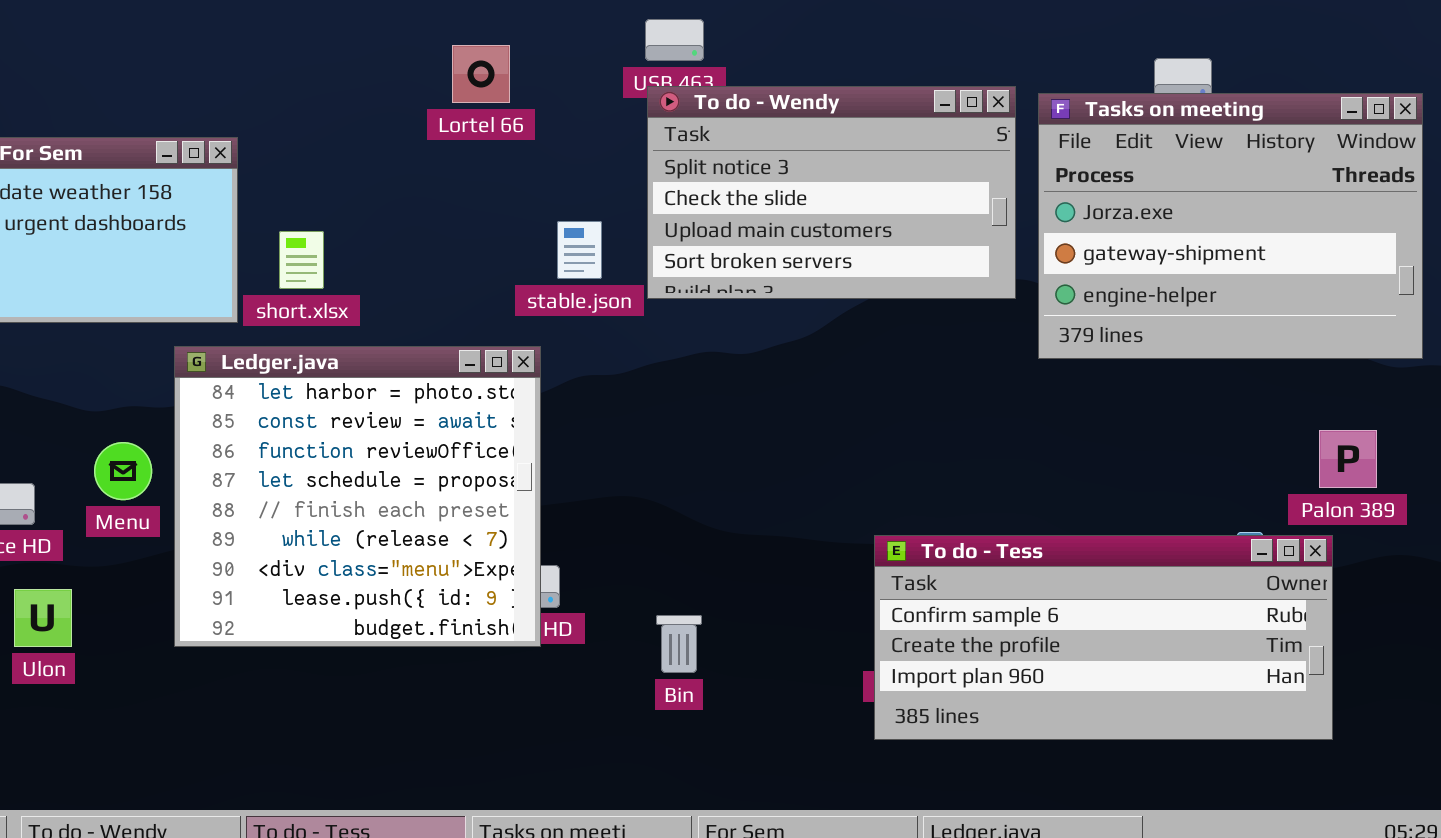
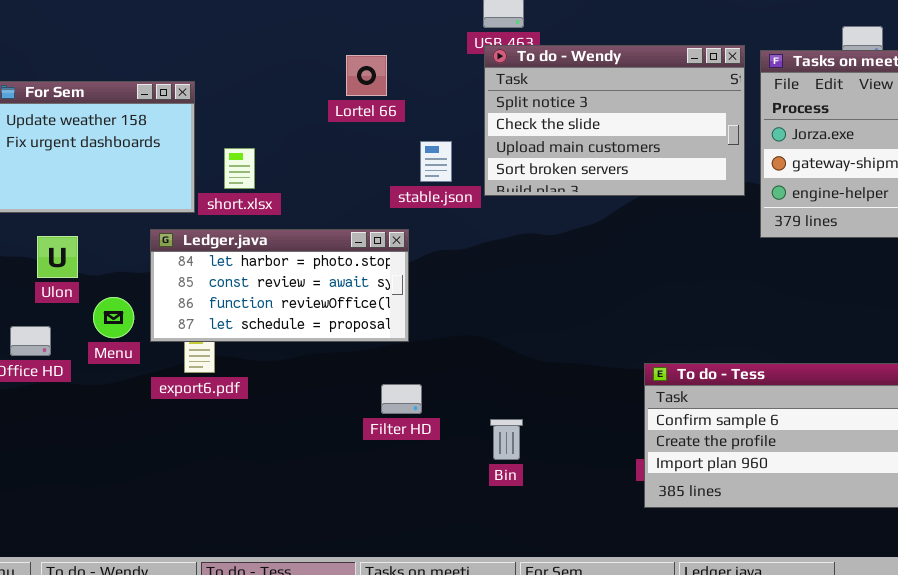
Lortel 66: [452,45,510,103] -> [346,55,387,96], moved
Ledger.java: [174,346,541,647] -> [150,229,409,342], resized
Ulon: [14,589,72,647] -> [37,236,78,278], moved

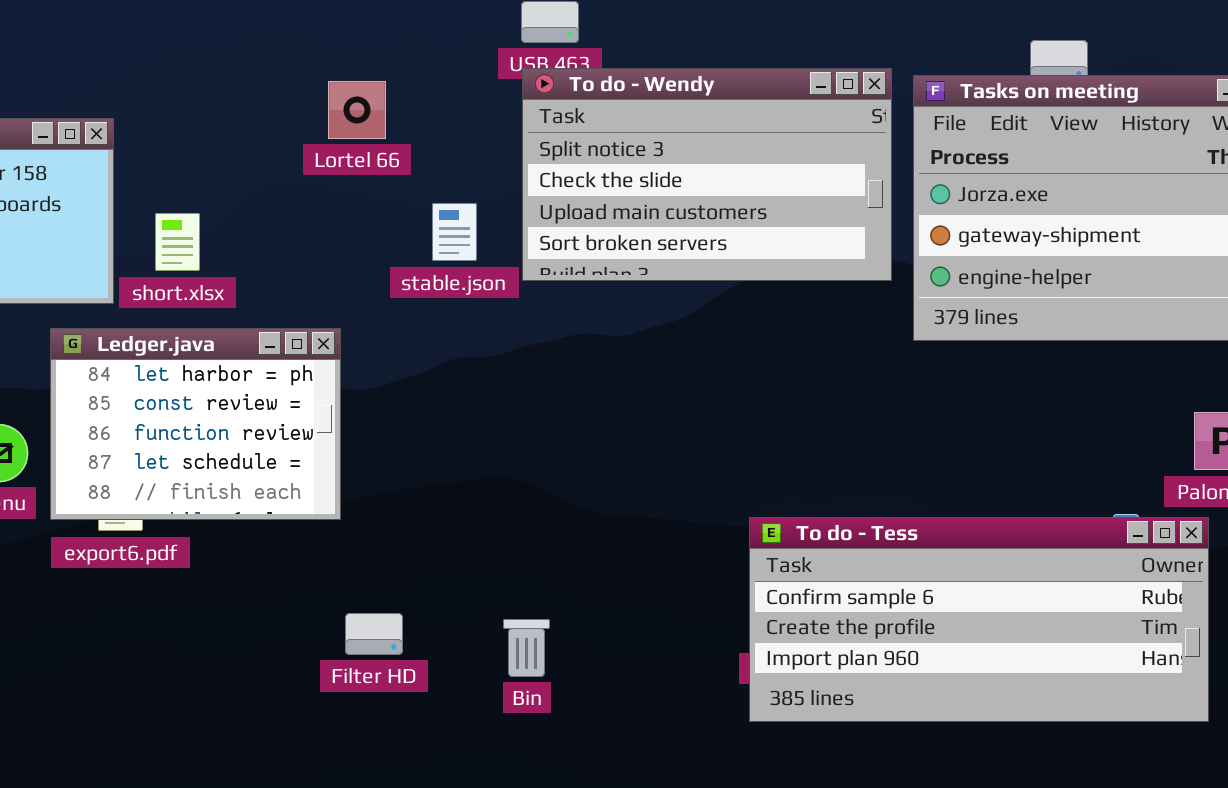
Ledger.java: [150,229,409,342] -> [50,328,341,520], resized
Filter HD: [381,384,422,414] -> [345,613,403,655], moved
Bin: [490,419,523,460] -> [503,619,550,677], moved

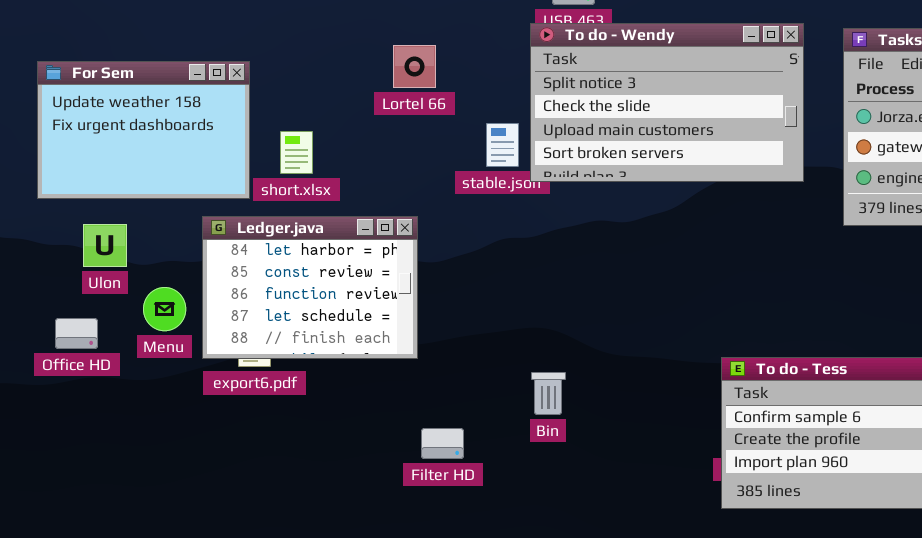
To do - Wendy: [522,68,892,281] -> [530,23,804,182], moved
Lortel 66: [328,81,386,139] -> [393,45,436,88], moved
Bin: [503,619,550,677] -> [531,372,566,415], moved

